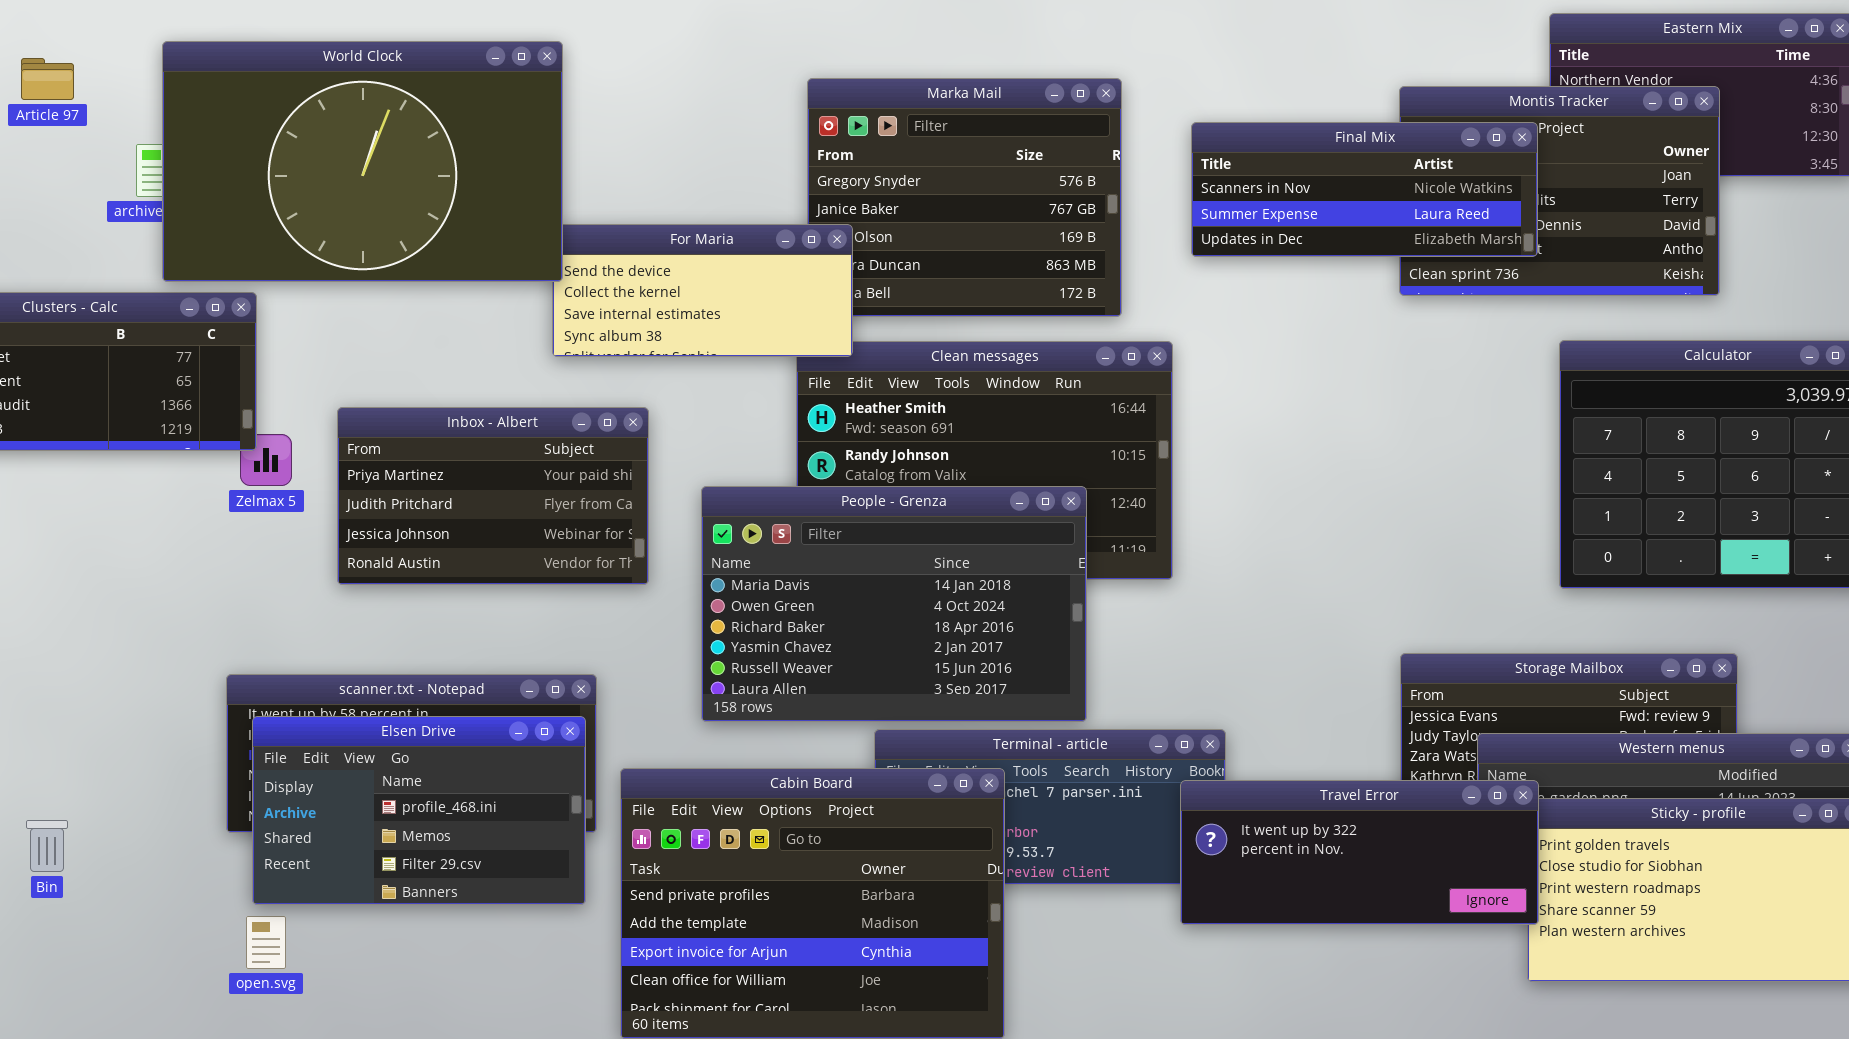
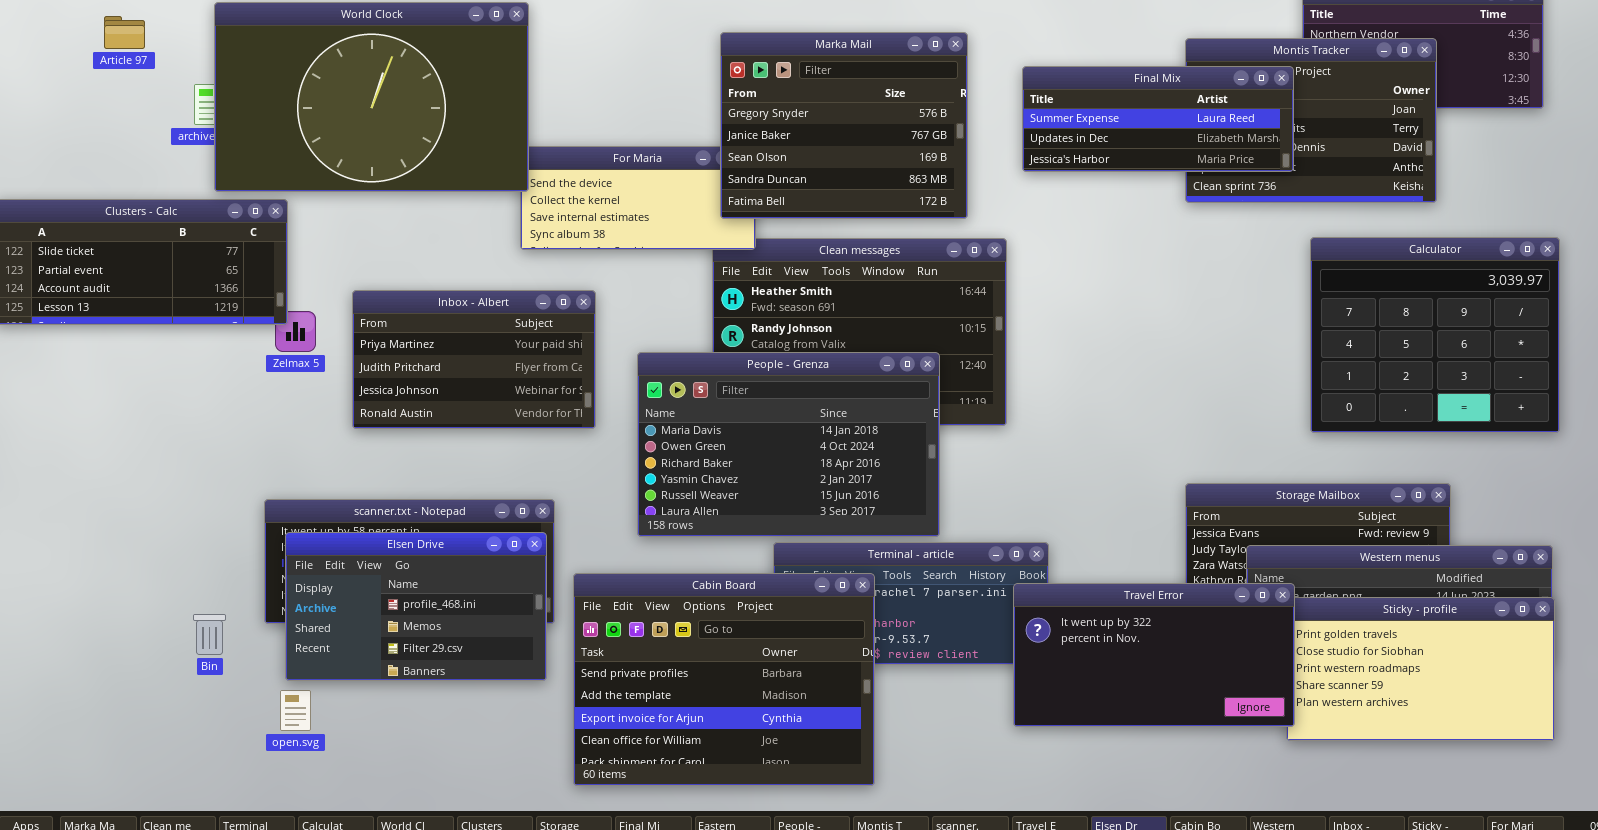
Marka Mail: [807,78,1122,317] -> [720,32,968,219], raised
Final Mix: [1191,122,1538,257] -> [1022,66,1294,172], scrolled down 1 row
Travel Error: [1180,780,1539,925] -> [1013,583,1295,727], resized
Bin: [26,820,68,872] -> [193,614,226,655], moved

